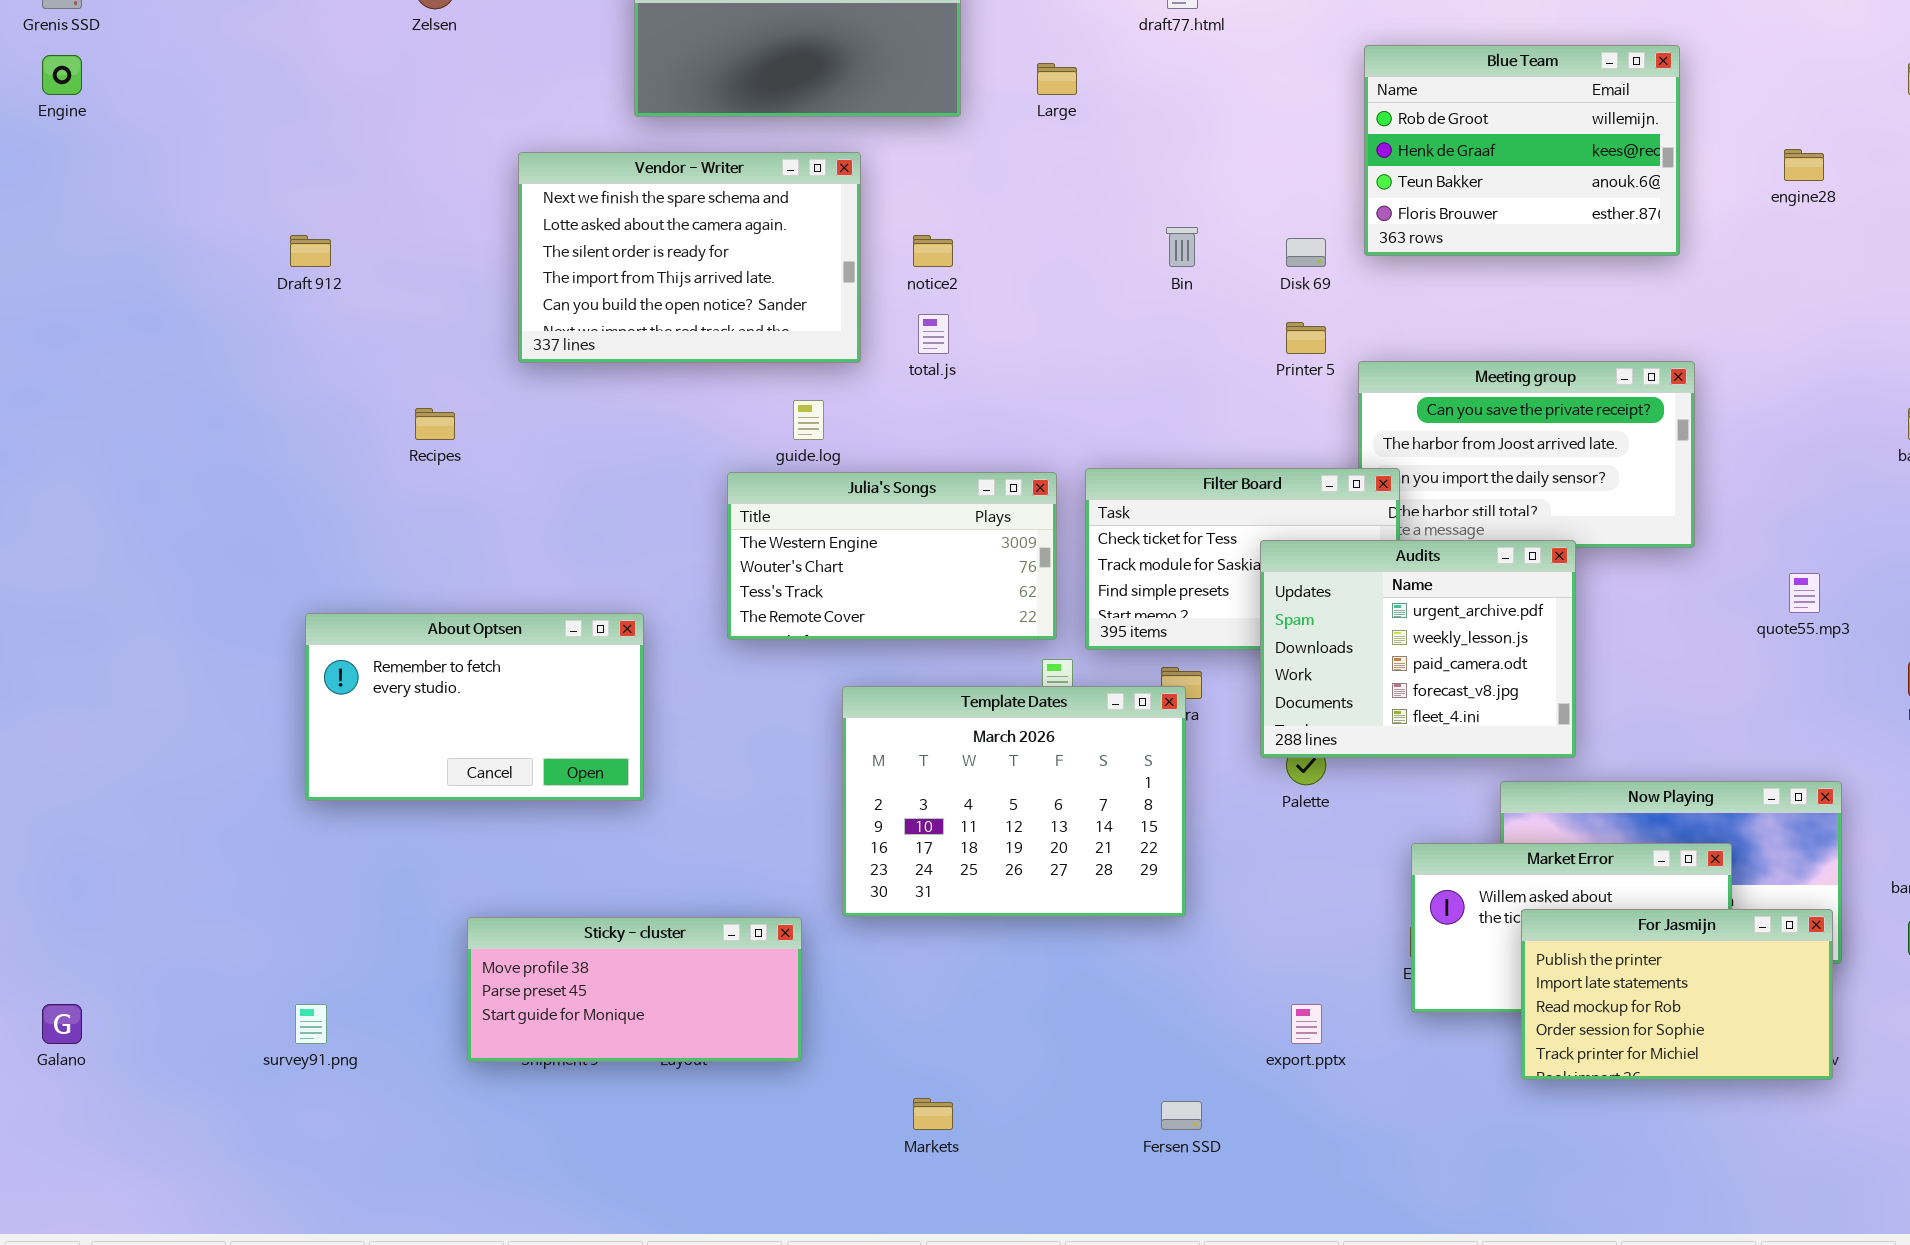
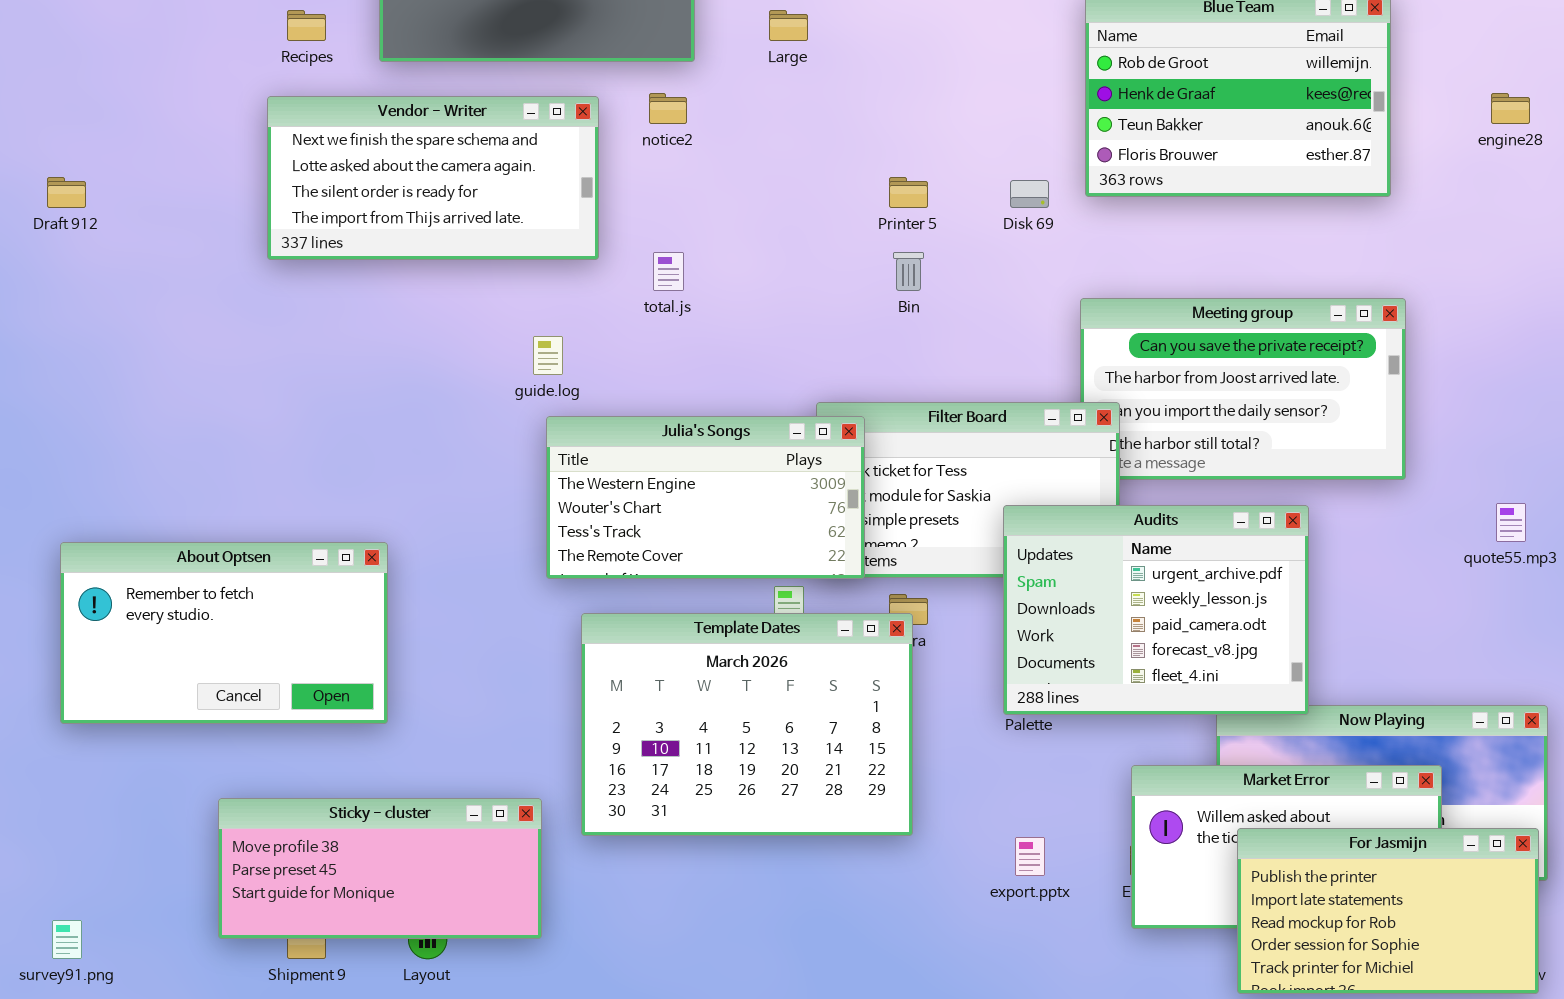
Vendor - Writer: [518,152,861,363] -> [267,96,599,260], resized
Bin: [1166,227,1198,267] -> [893,252,924,291], moved
notice2: [913,235,953,267] -> [649,93,687,124], moved
Printer 5: [1286,322,1326,354] -> [889,177,928,208], moved
Recipes: [415,408,455,440] -> [287,10,326,41], moved
Julia's Songs: [727,472,1057,640] -> [546,416,865,579], moved
Audits: [1260,540,1576,758] -> [1003,505,1309,715], moved
Sticky - cluster: [467,917,802,1062] -> [218,798,542,939], moved
export.pptx: [1291,1004,1322,1044] -> [1015,837,1045,876], moved

